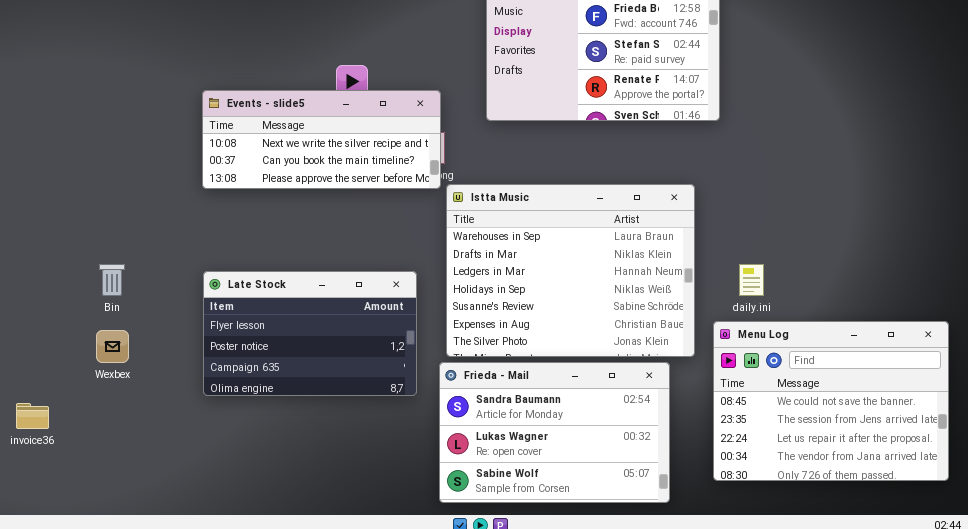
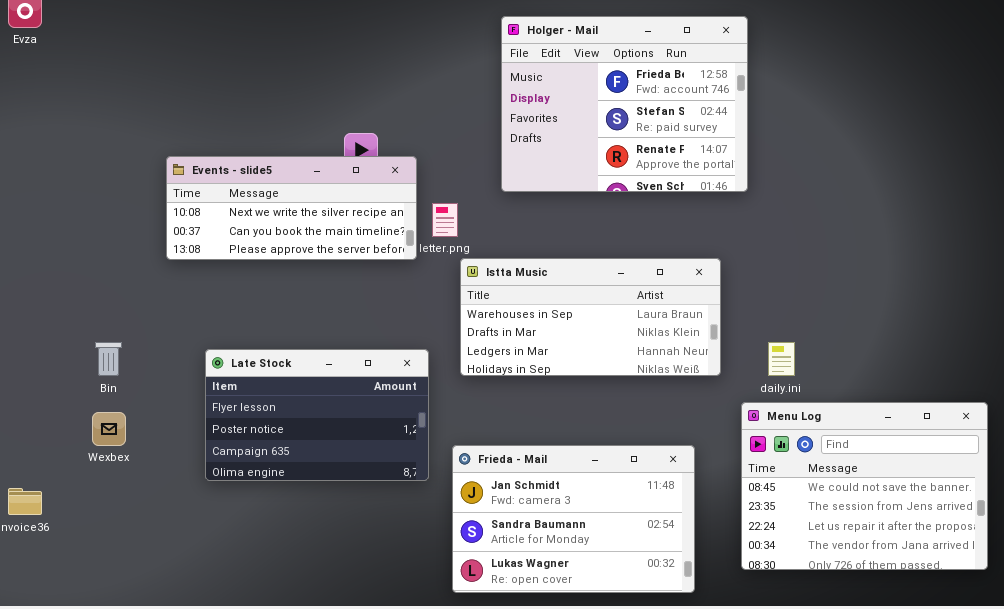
Events - slide5: [202,90,441,189] -> [166,156,417,260], moved
Istta Music: [446,184,695,357] -> [460,258,721,376], resized
Frieda - Mail: [439,362,670,503] -> [452,445,695,593], scrolled up 1 row

